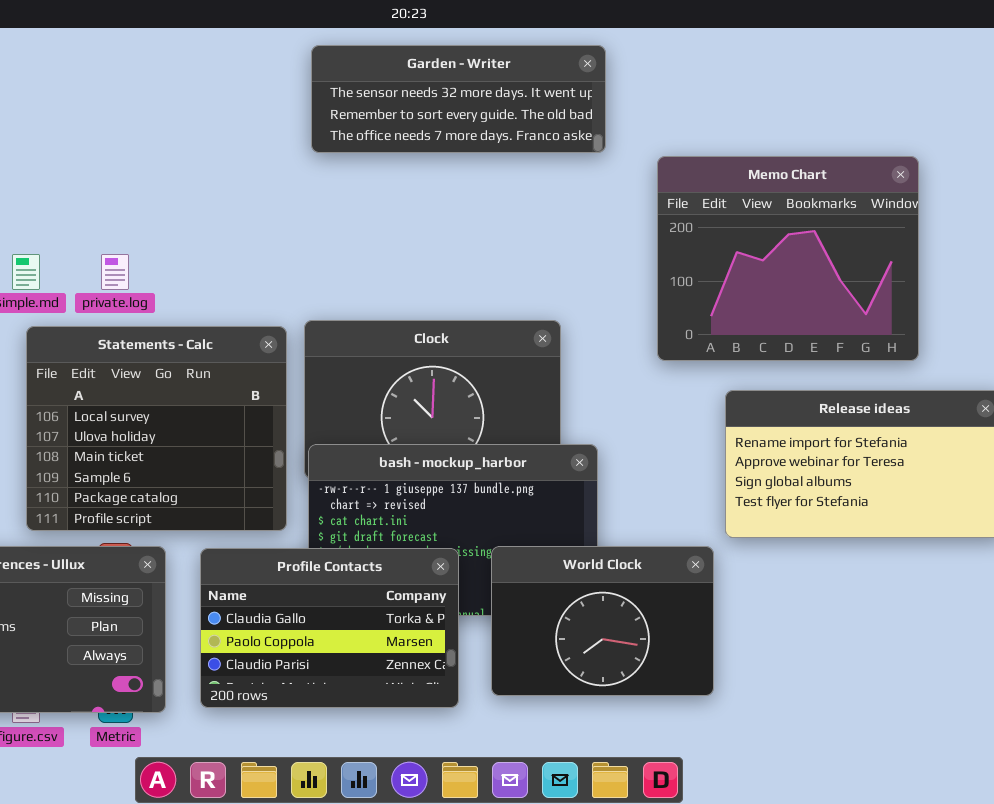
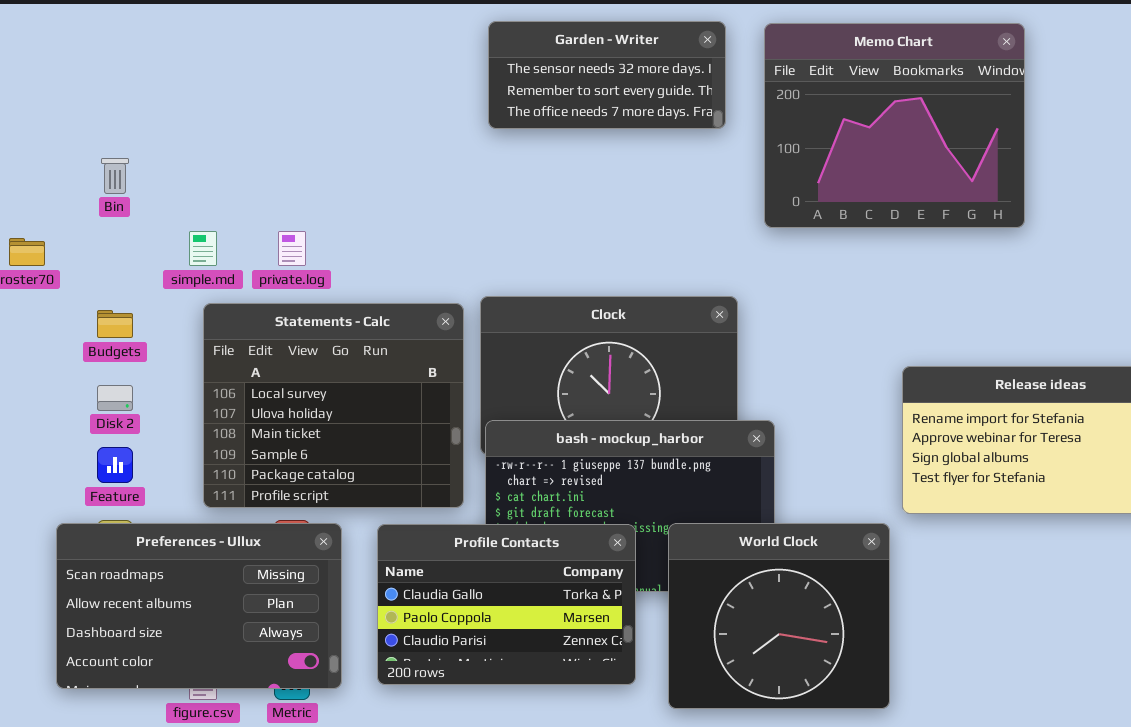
Garden - Writer: [311,45,606,153] -> [488,21,726,129], resized
Memo Chart: [657,156,919,361] -> [764,23,1025,228], moved
World Clock: [491,546,714,696] -> [668,523,890,709], resized

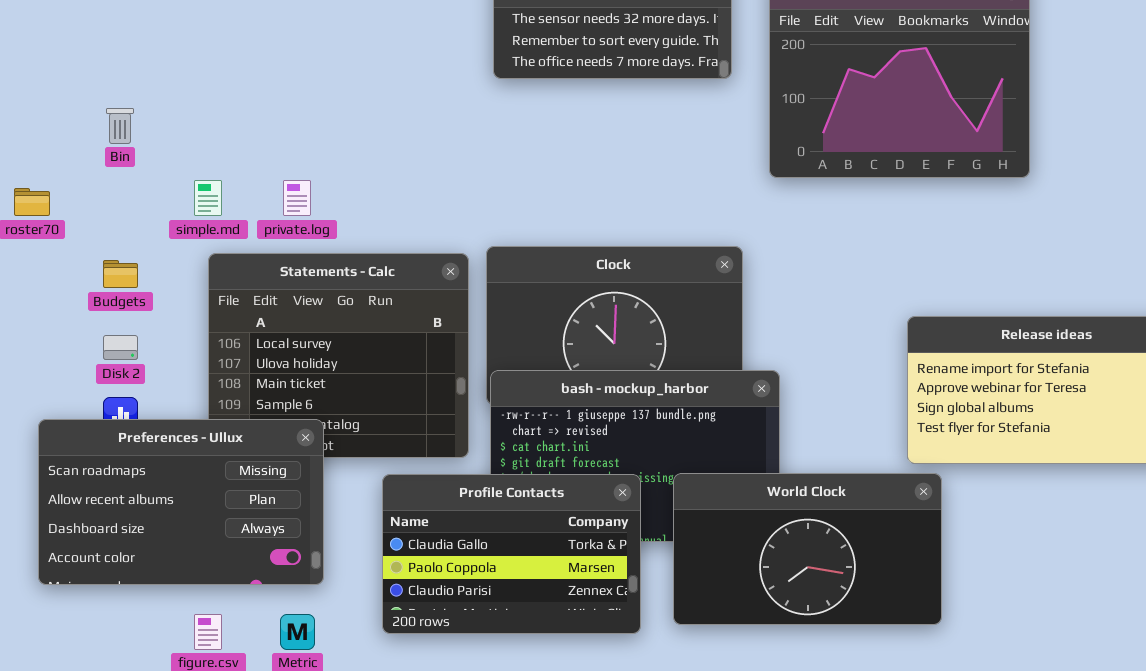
Preferences - Ullux: [56,523,342,689] -> [38,419,324,585], moved
World Clock: [668,523,890,709] -> [673,473,942,625], resized

